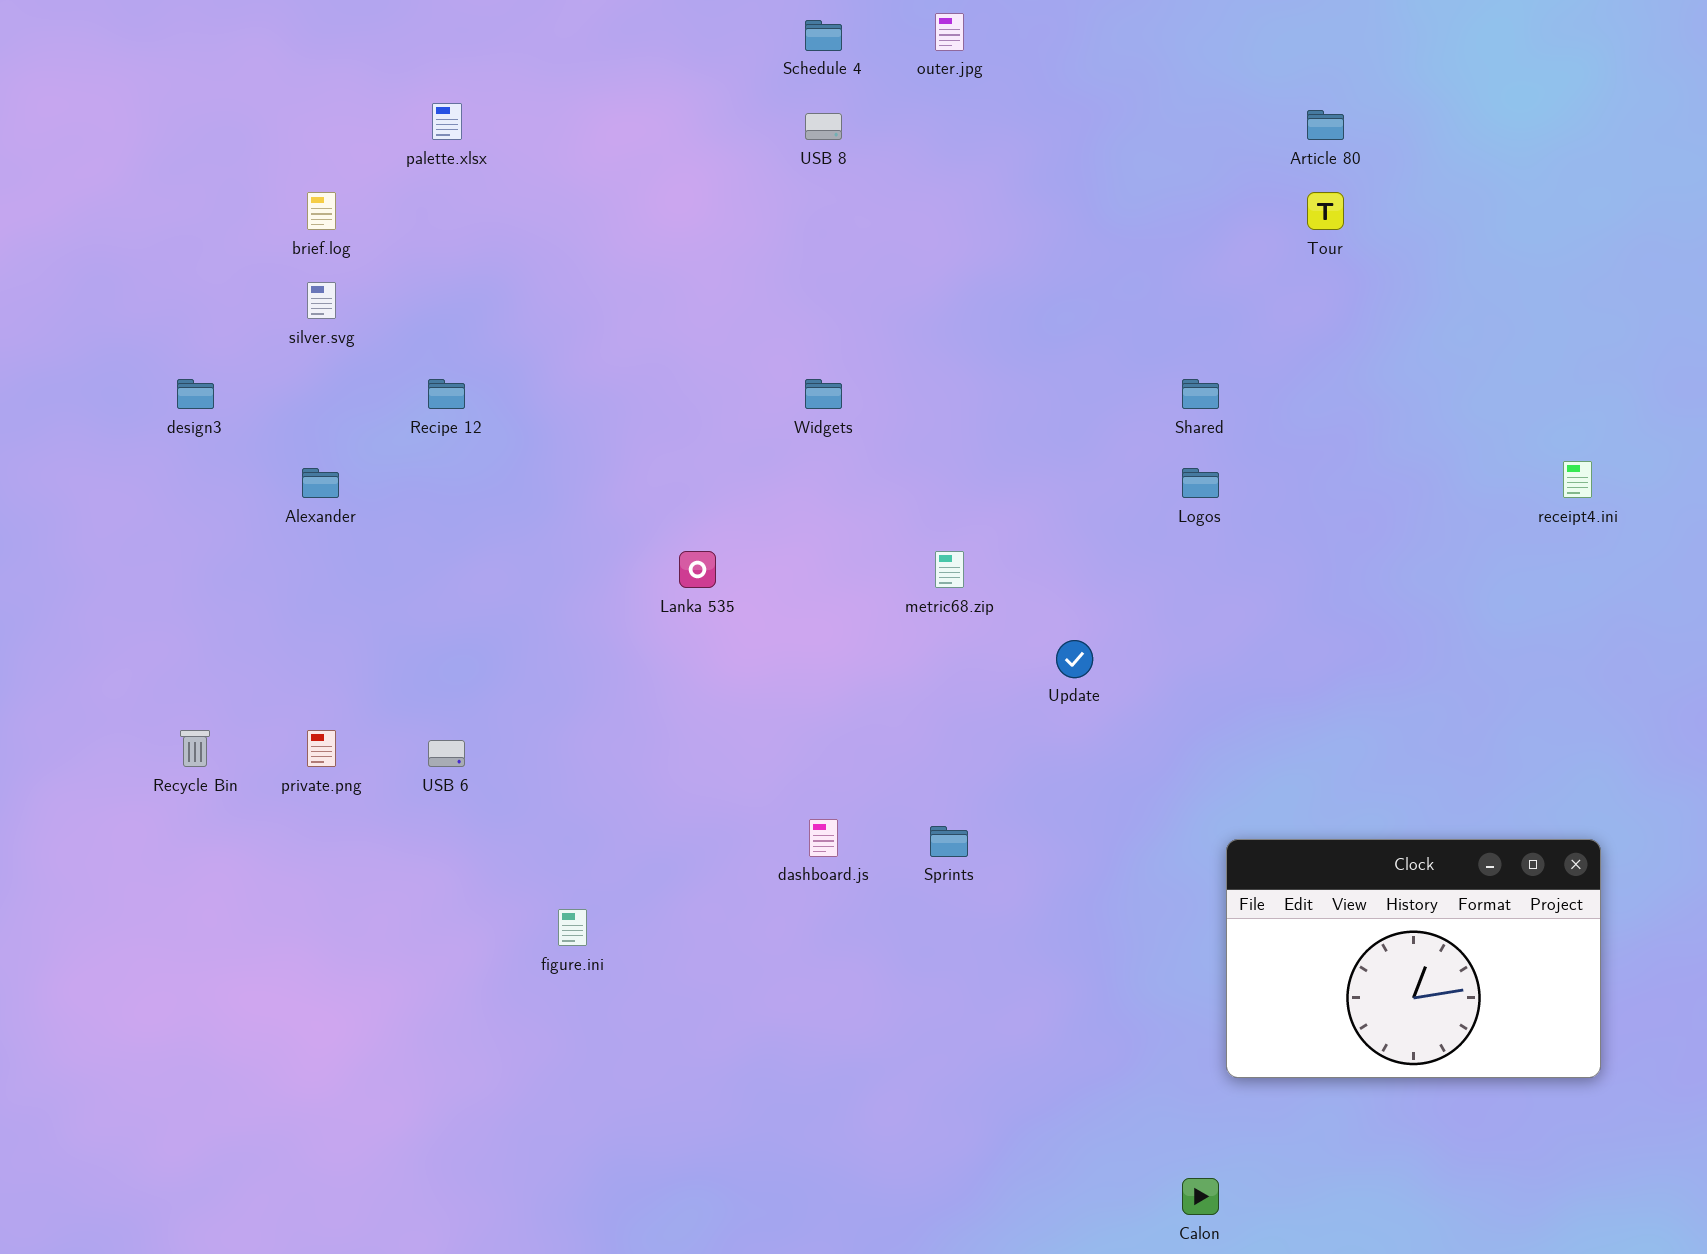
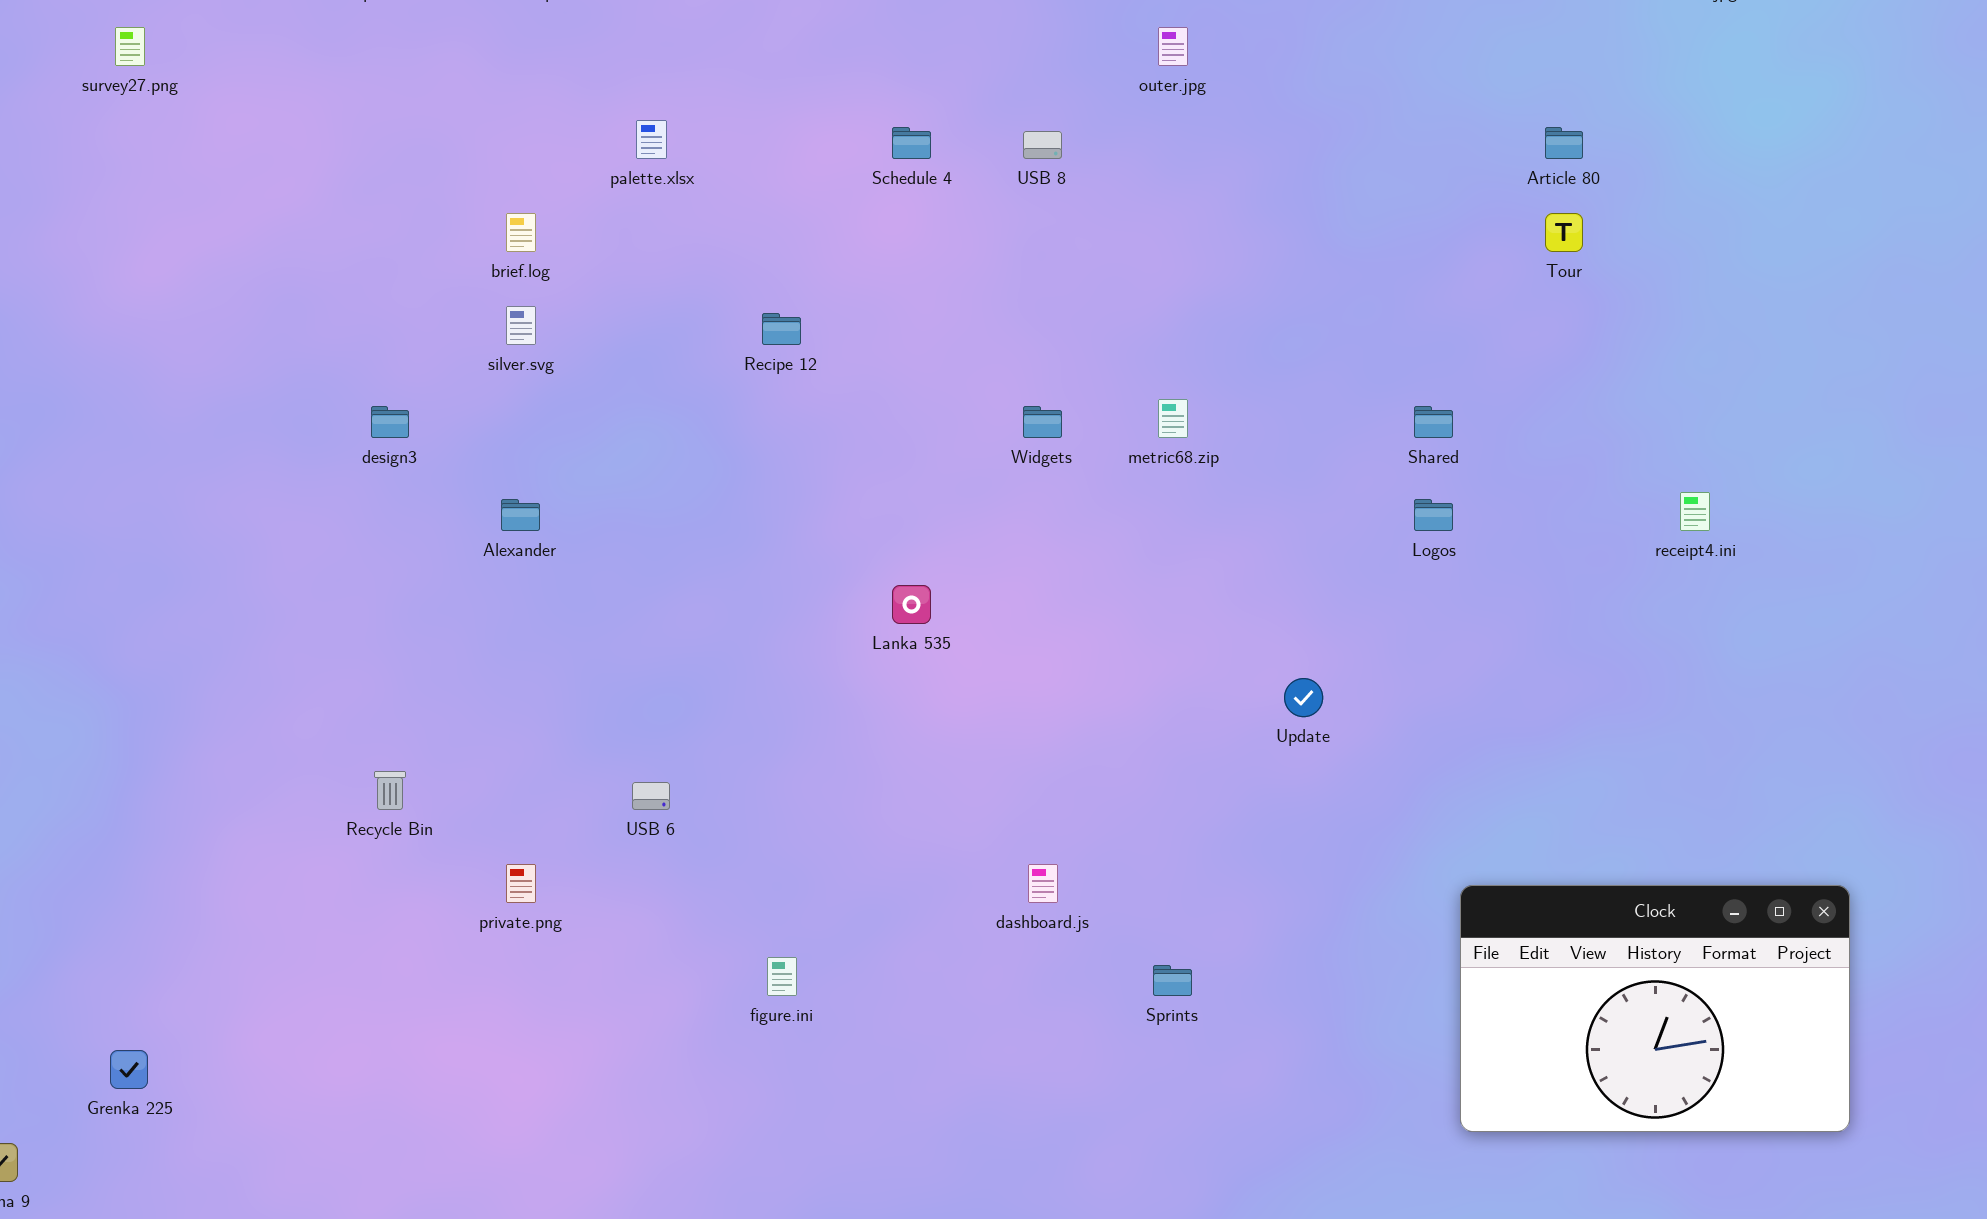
Schedule 4: [805,20,842,51] -> [892,127,931,159], moved
Recipe 12: [428,379,465,409] -> [762,313,801,345], moved
receipt4.ini: [1563,461,1592,498] -> [1680,492,1710,531], moved
metric68.zip: [935,551,964,588] -> [1158,399,1188,438], moved
private.png: [307,730,336,767] -> [506,864,536,903], moved
Sprints: [930,826,968,857] -> [1153,965,1192,996], moved

